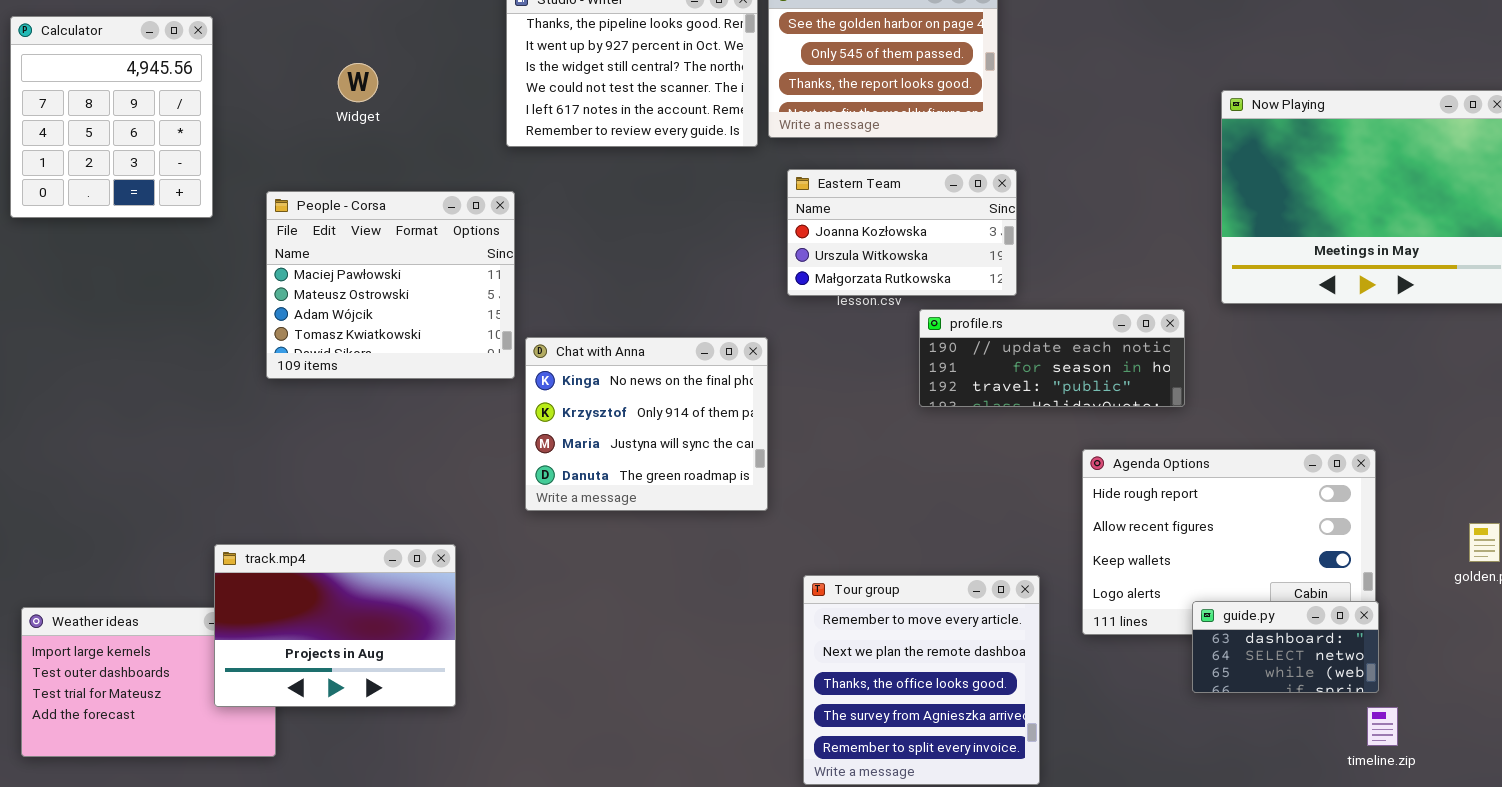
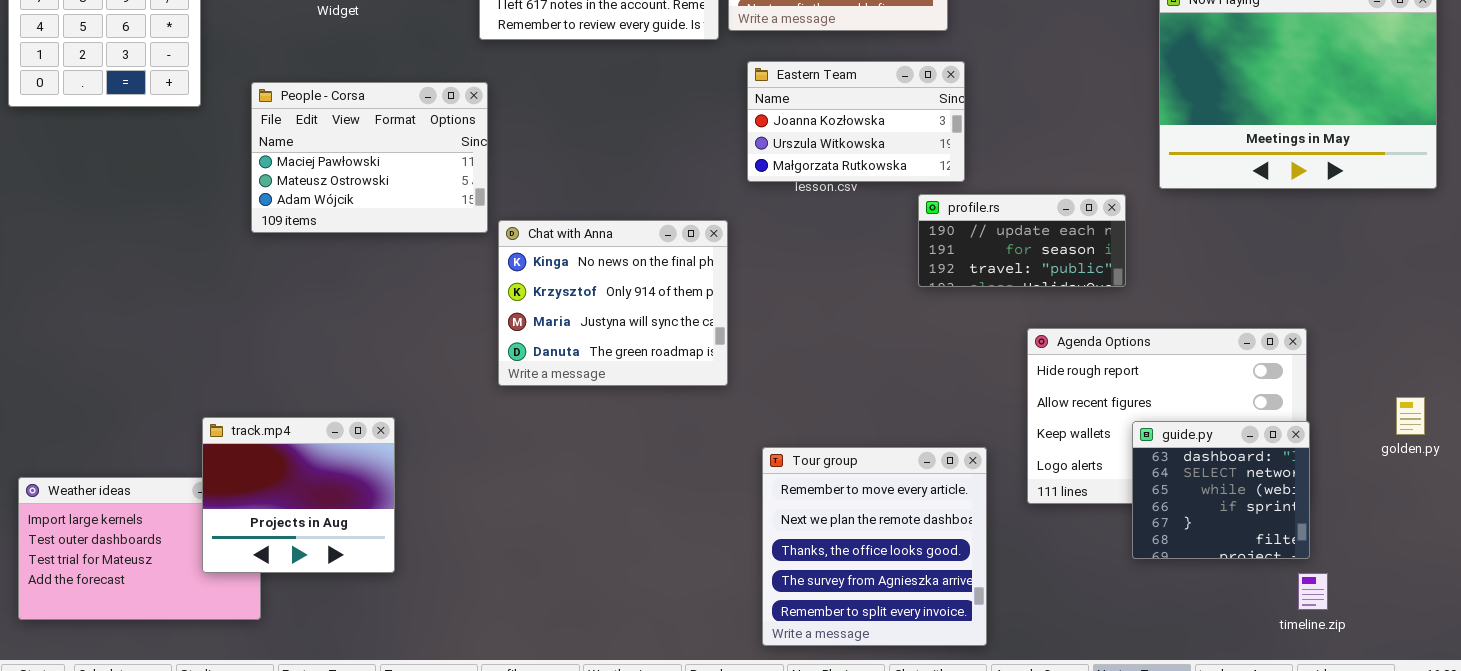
People - Corsa: [266,191,515,379] -> [251,82,488,233], resized
profile.rs: [919,309,1185,407] -> [918,194,1126,287], resized
track.mp4: [214,544,456,707] -> [202,417,395,573], resized
guide.py: [1192,601,1379,693] -> [1132,421,1310,559], resized

